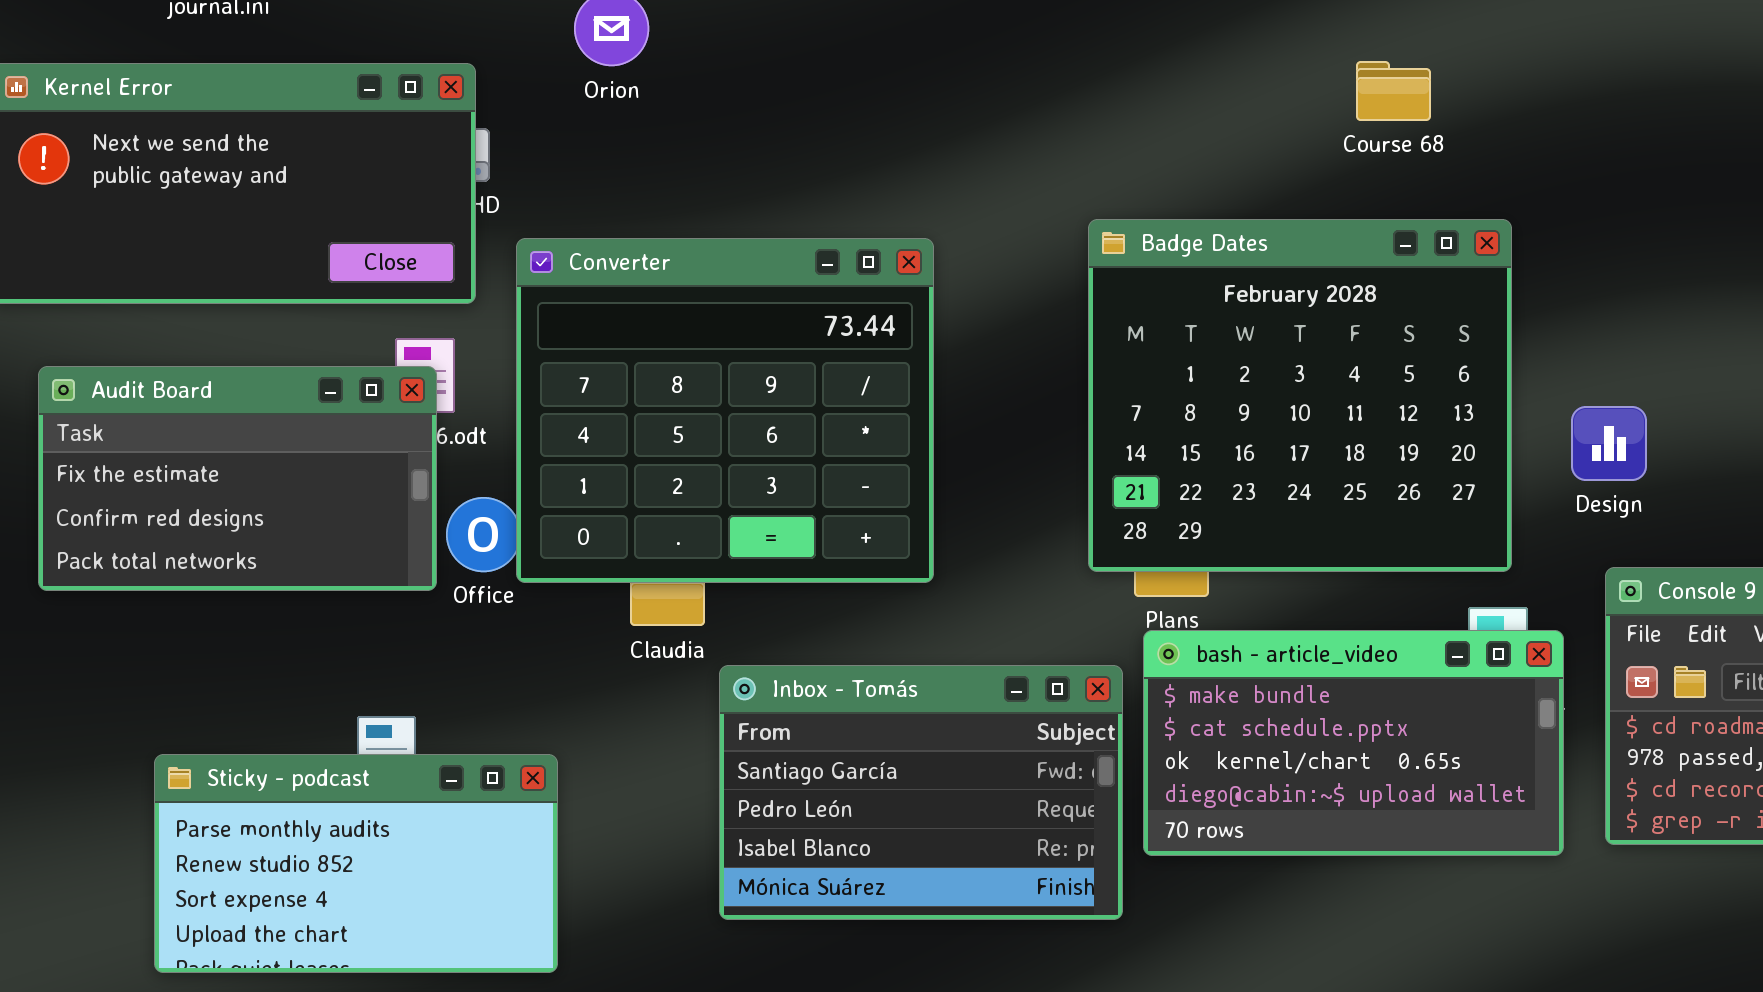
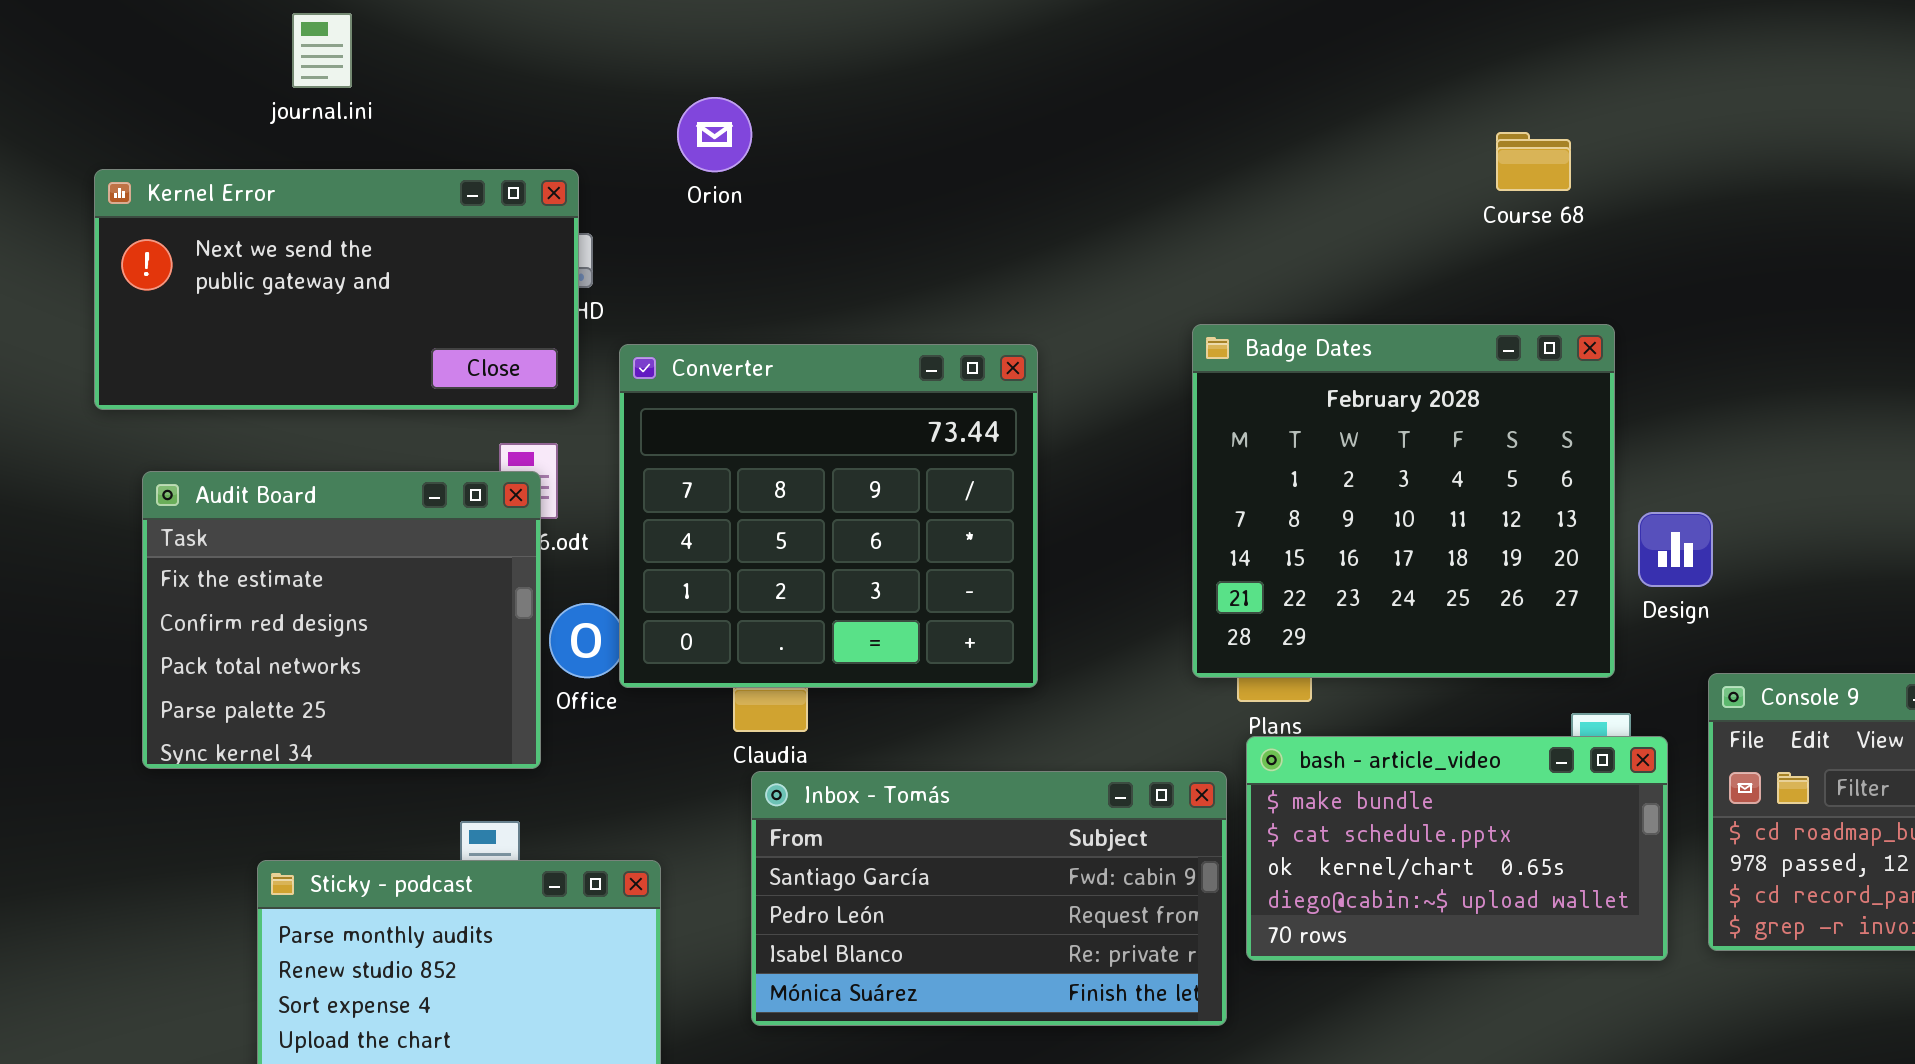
Course 68: [1356,61,1431,121] -> [1496,132,1571,191], moved
Audit Board: [38,366,437,591] -> [142,471,541,769], resized
Design: [1571,406,1647,481] -> [1638,512,1713,587], moved
Inbox - Tomás: [719,665,1123,920] -> [751,771,1227,1026], resized

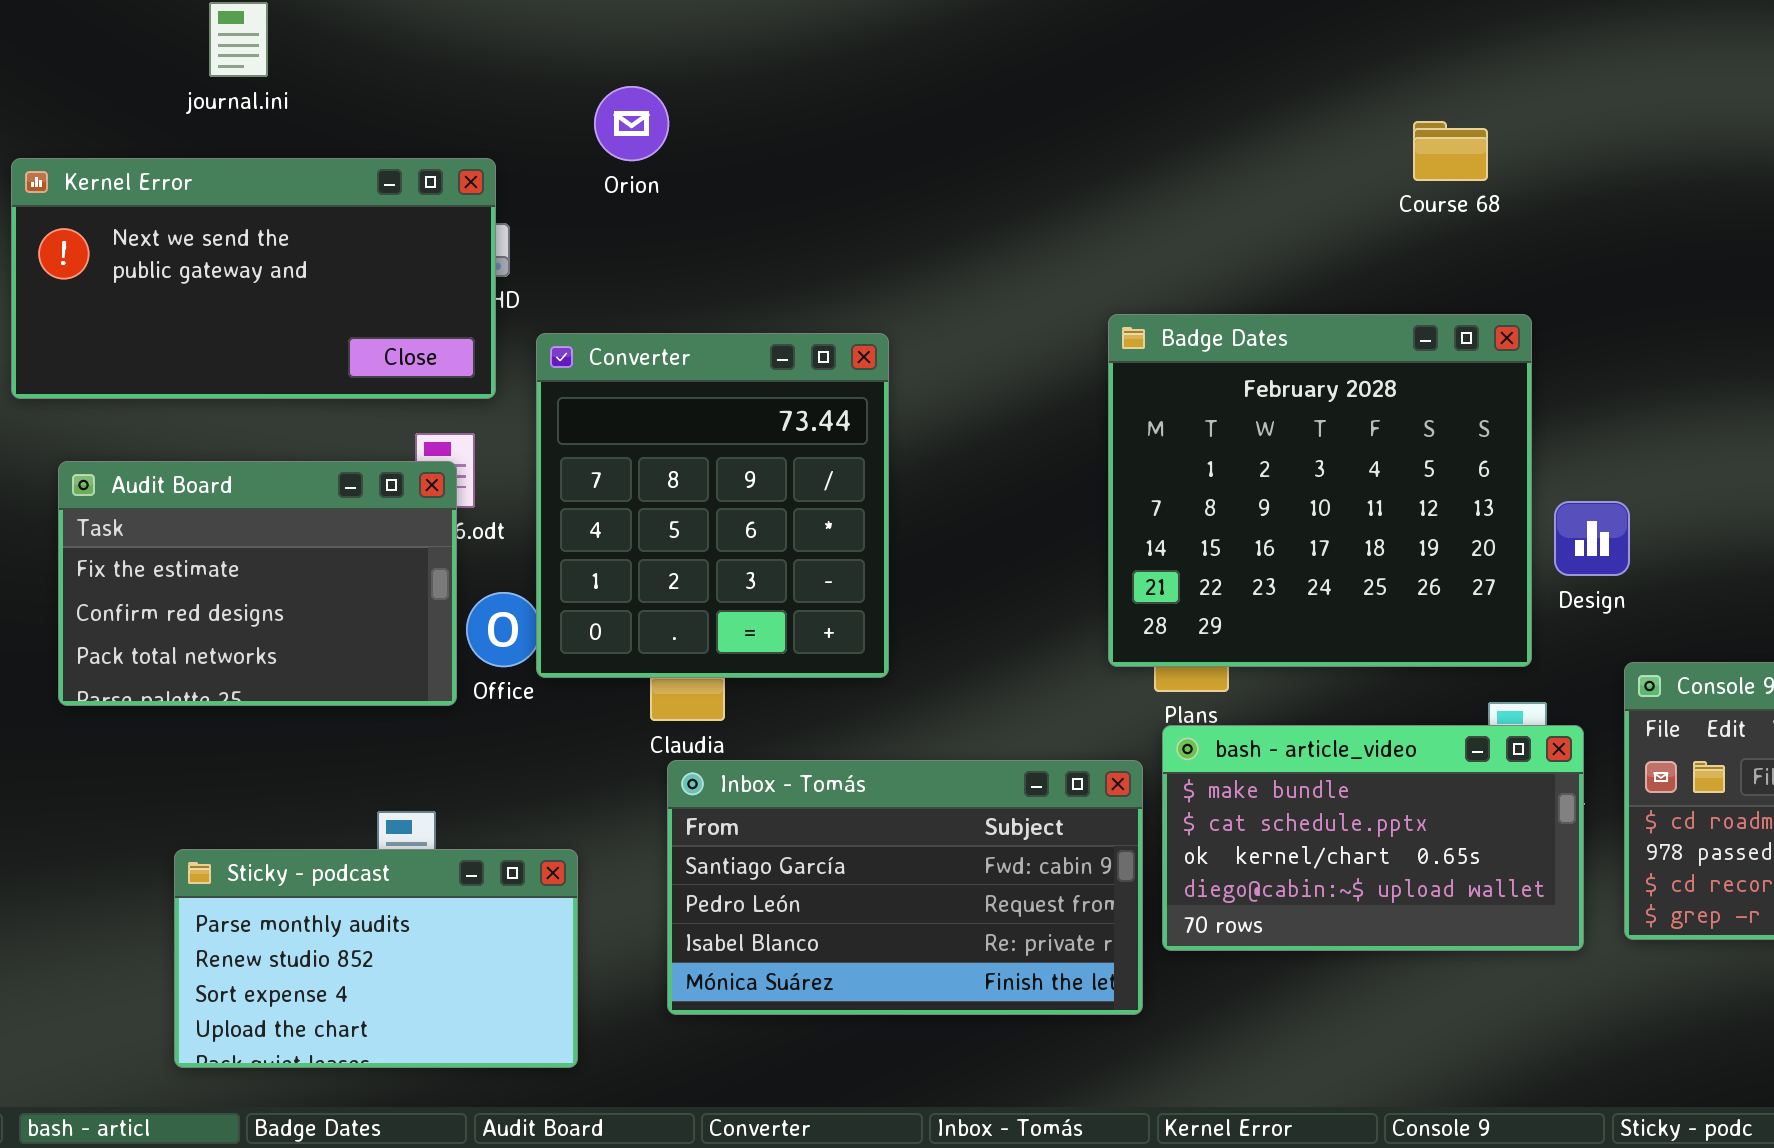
Converter: [619,344,1038,688] -> [536,333,889,678], resized
Audit Board: [142,471,541,769] -> [58,461,457,706], resized

